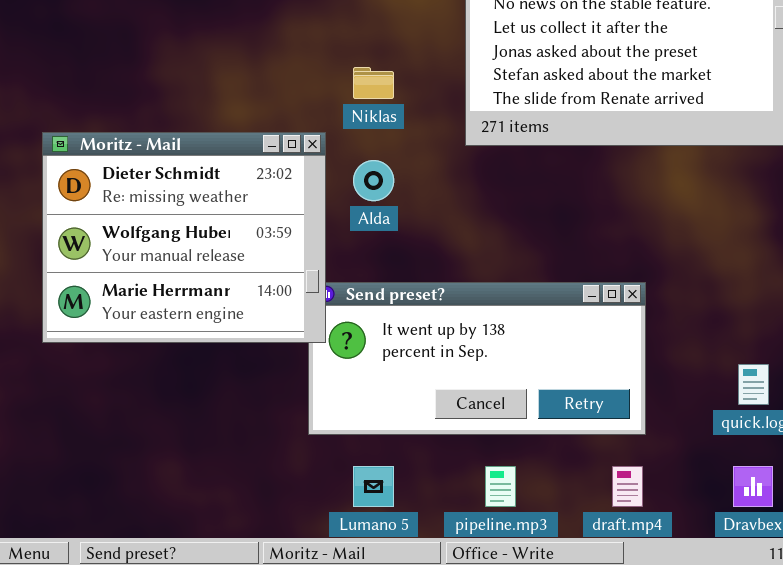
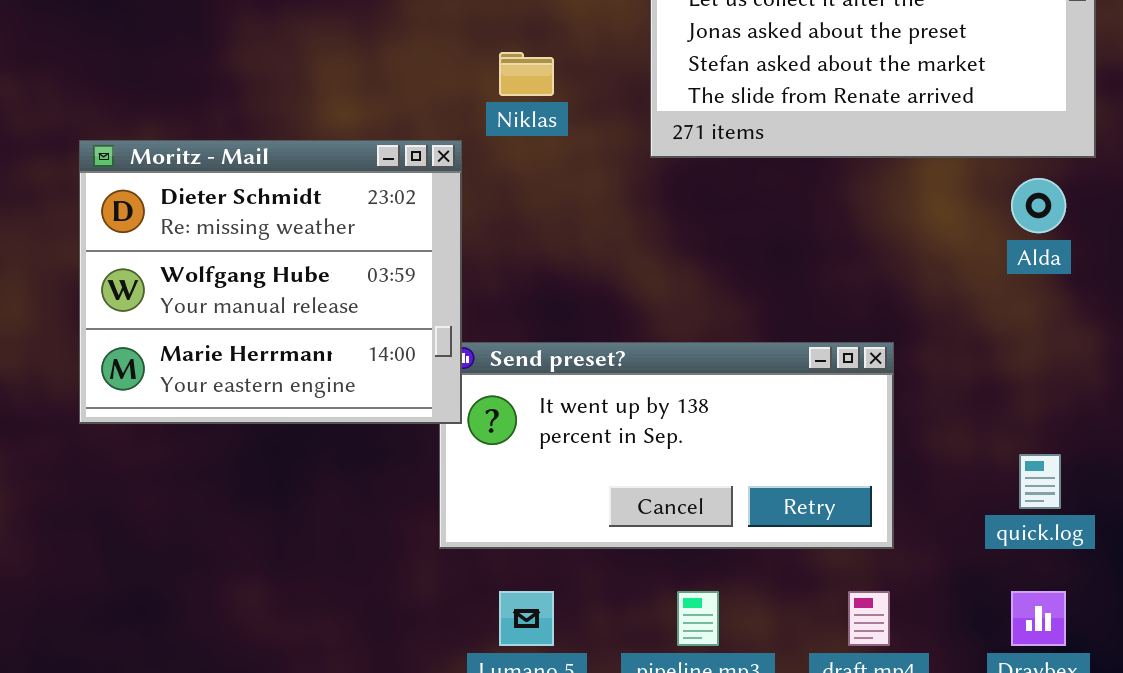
Alda: [353,160,394,201] -> [1011,178,1066,233], moved

